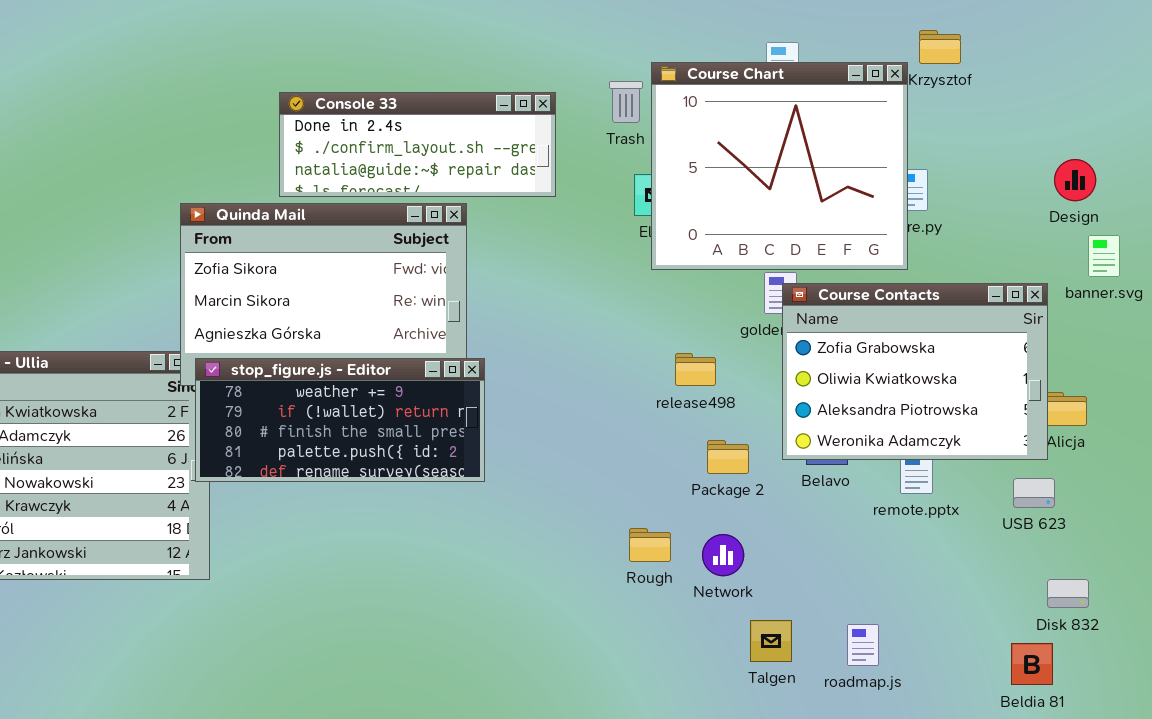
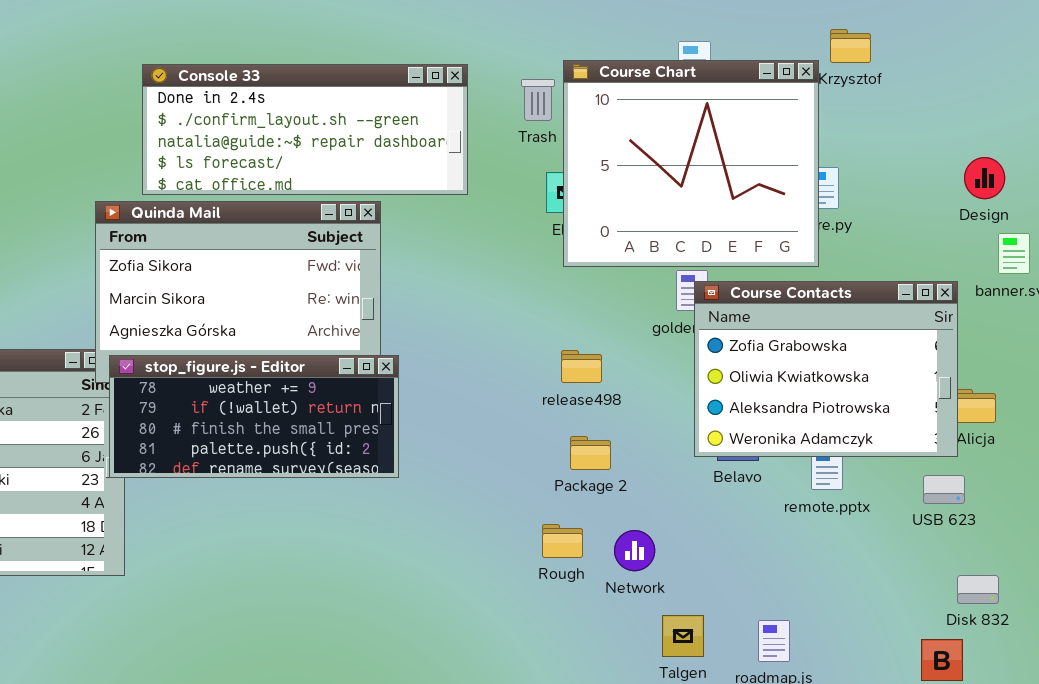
Console 33: [279,92,556,197] -> [142,64,468,195], resized
release498: [675,353,716,386] -> [561,350,602,383], moved
Package 2: [707,440,749,474] -> [570,436,611,470], moved

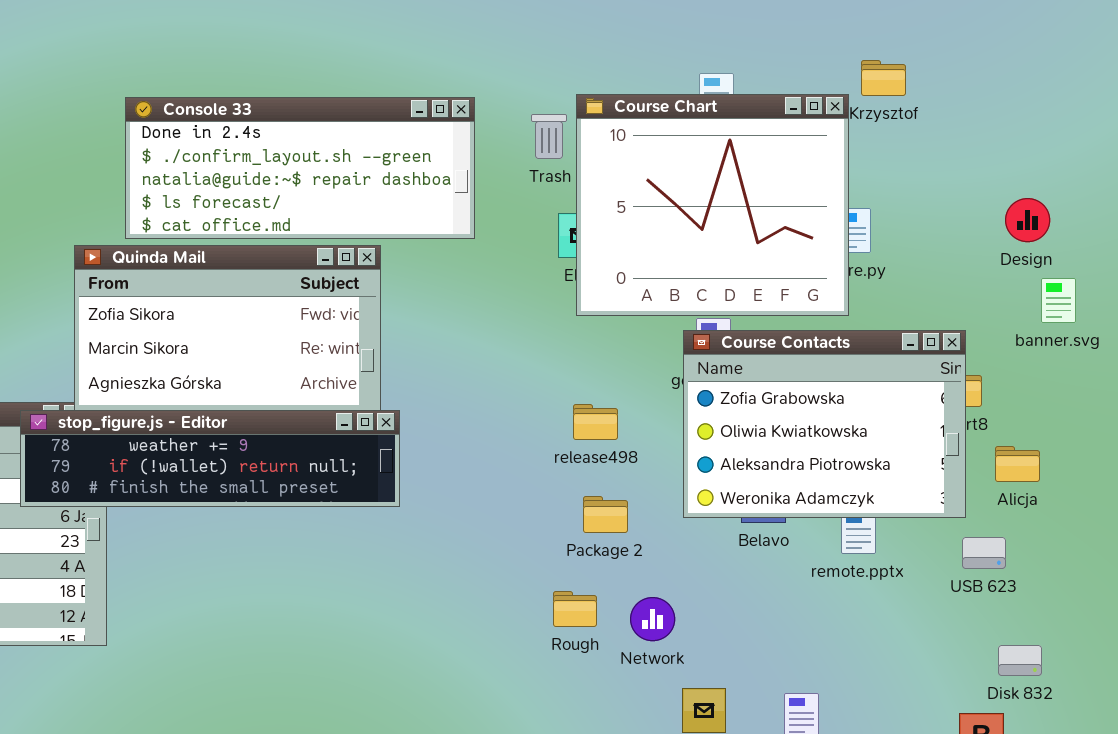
Course Contacts: [694,281,958,457] -> [683,330,966,518], moved
stop_figure.js - Editor: [109,355,399,478] -> [20,410,400,507], resized

